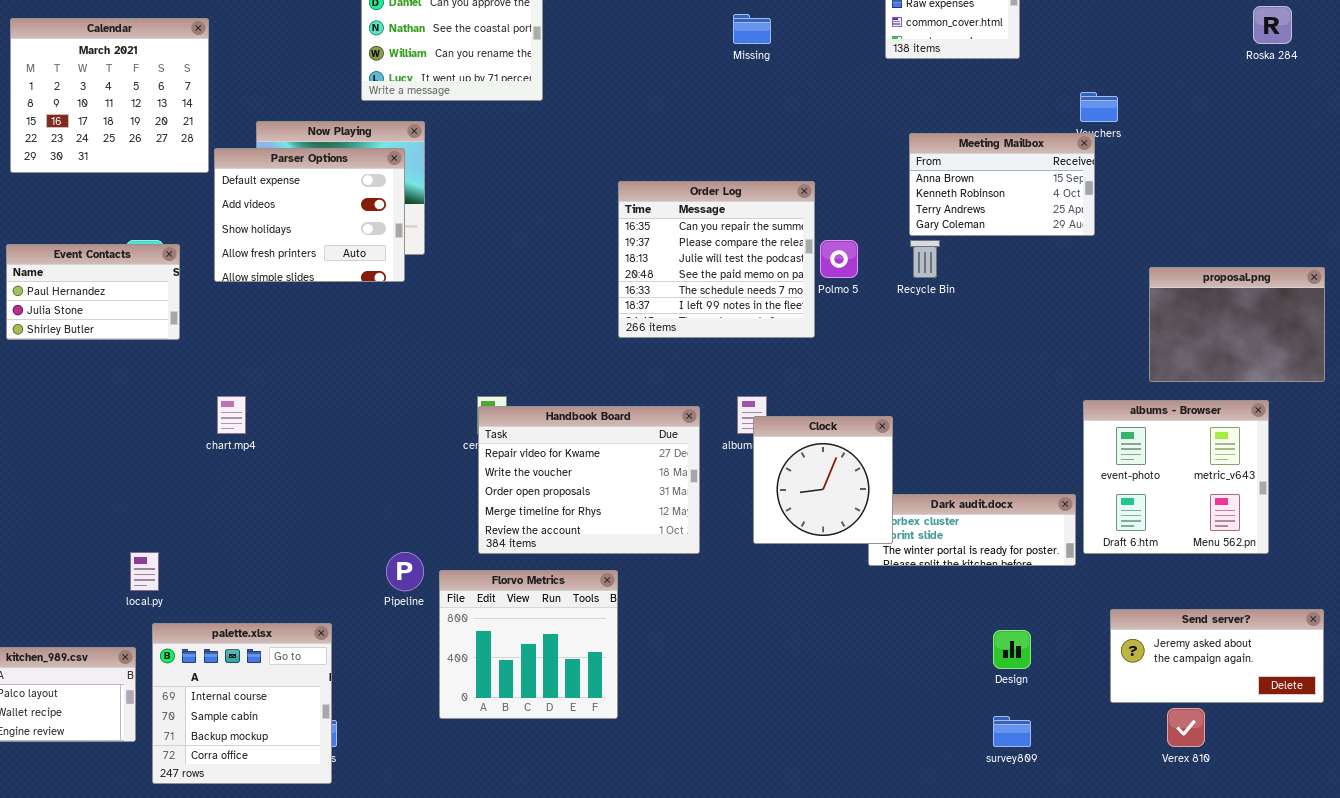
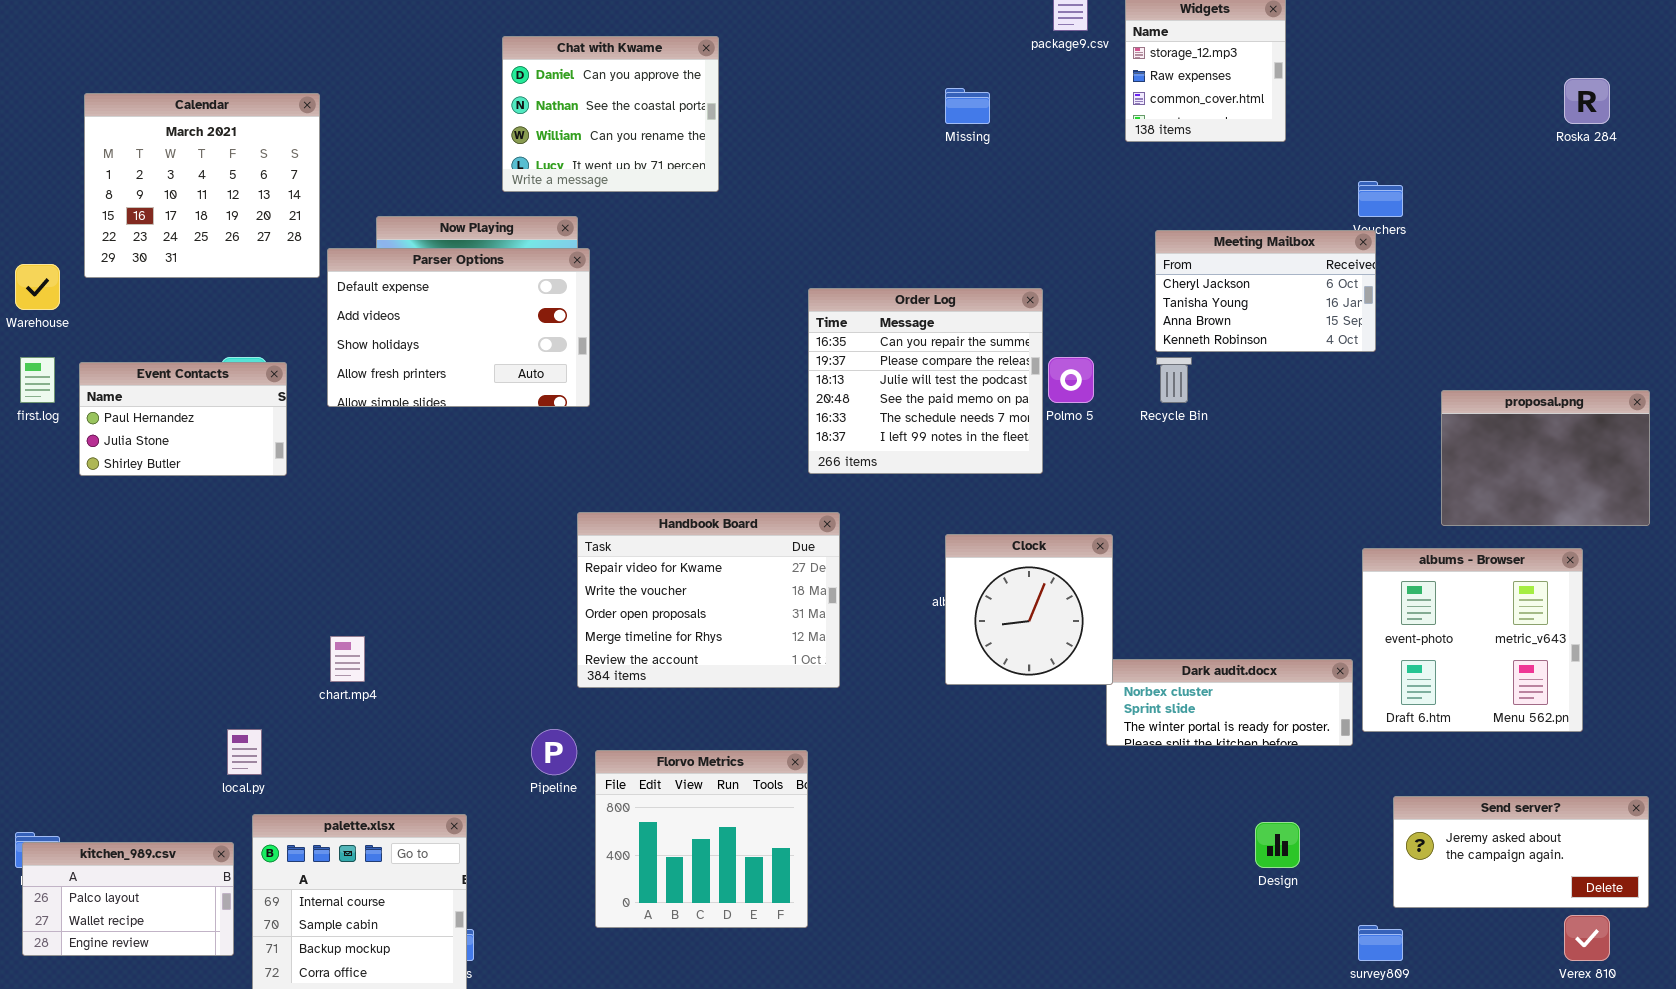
Meeting Mailbox: [909,133,1095,236] -> [1155,230,1376,352], scrolled up 2 rows
Parser Options: [214,148,405,282] -> [327,248,590,407], resized
chart.mp4: [217,396,246,434] -> [330,636,365,682], moved
Handbook Board: [478,406,700,554] -> [577,512,840,688], moved
Clock: [753,416,893,544] -> [945,534,1113,685], moved
Verex 810: [1167,708,1205,747] -> [1564,915,1610,961], moved
survey809: [993,716,1031,747] -> [1358,925,1403,961], moved

